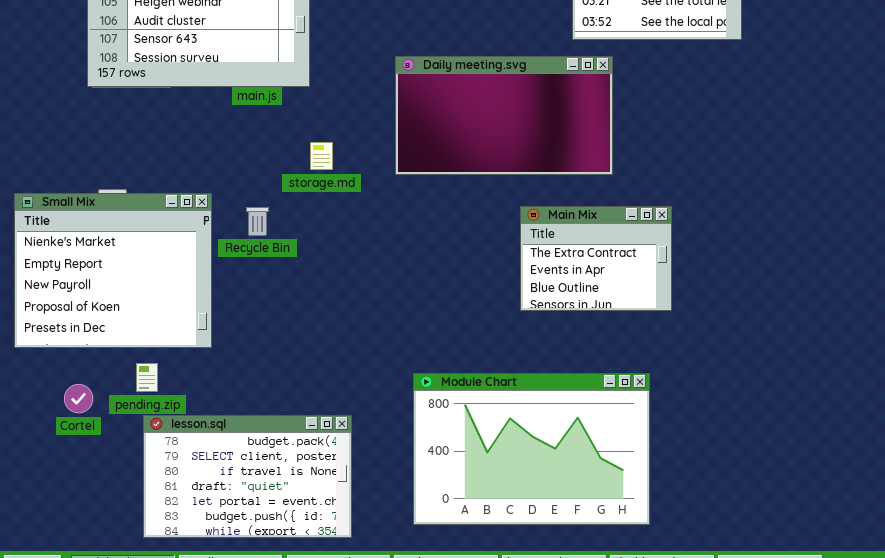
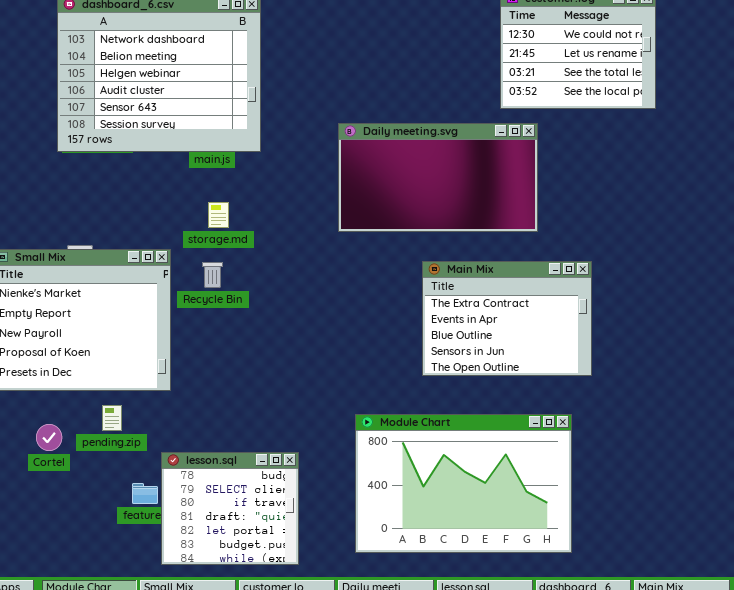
storage.md: [310,142,333,170] -> [208,202,229,228], moved
Main Mix: [520,206,672,311] -> [422,261,592,376], resized
lesson.sql: [143,415,352,538] -> [161,452,299,565], resized

